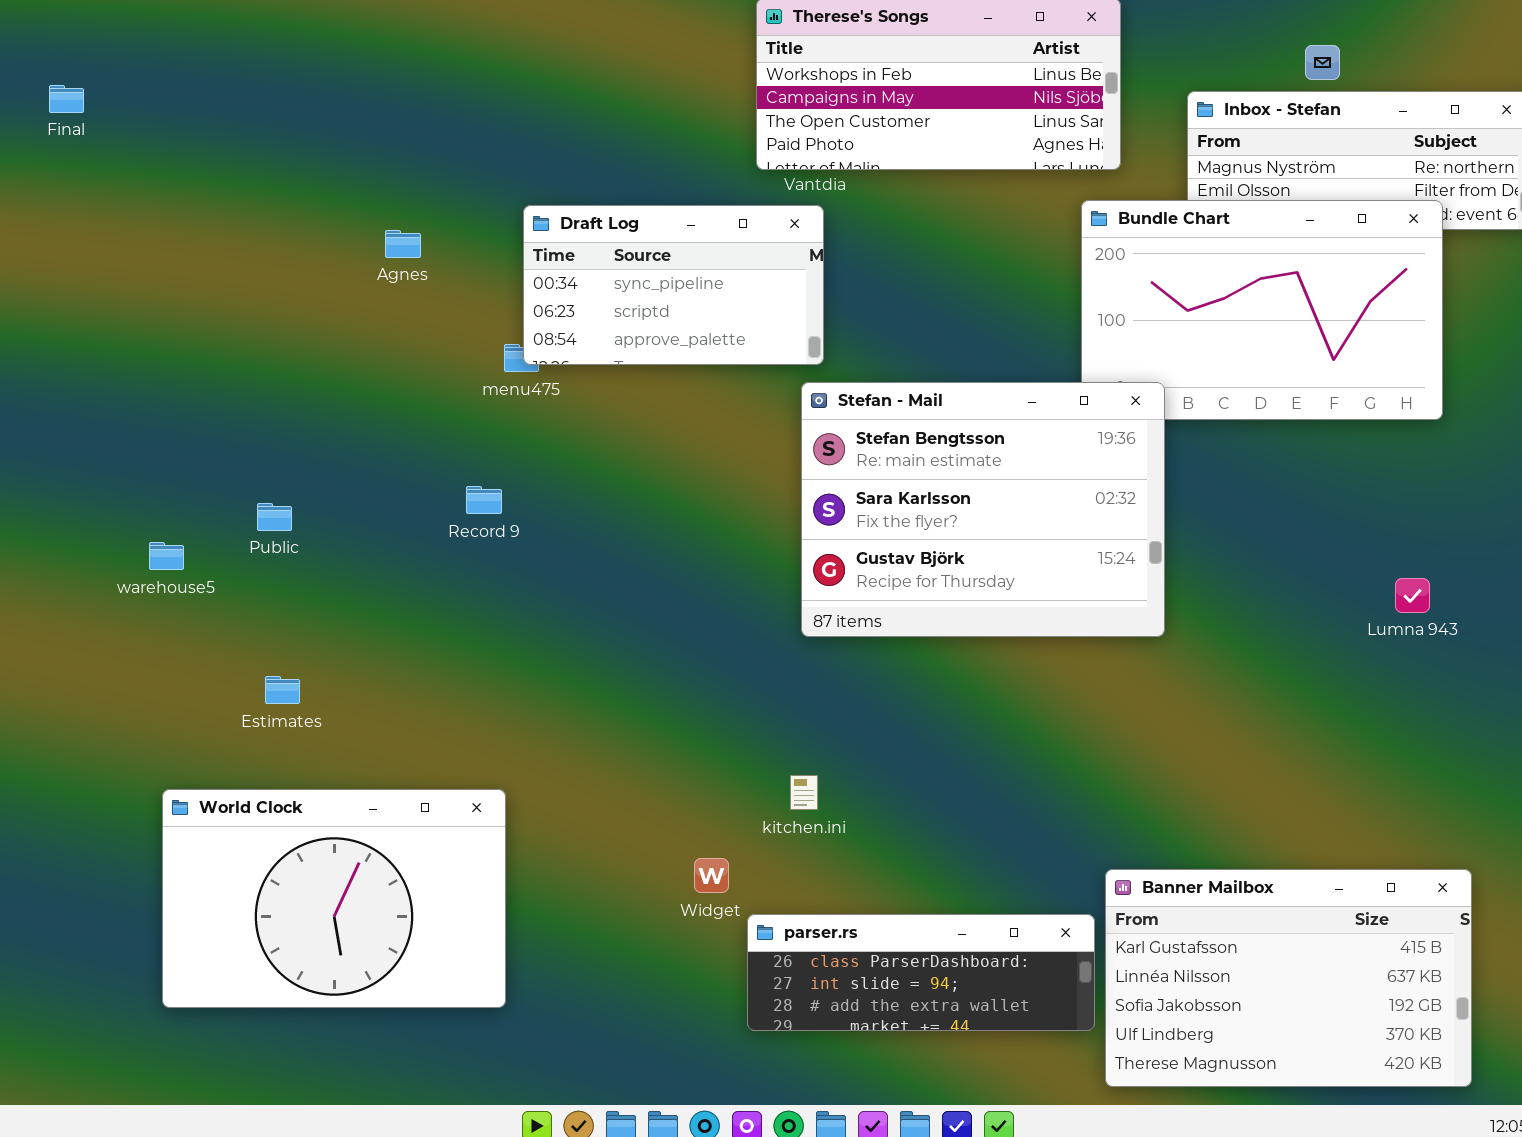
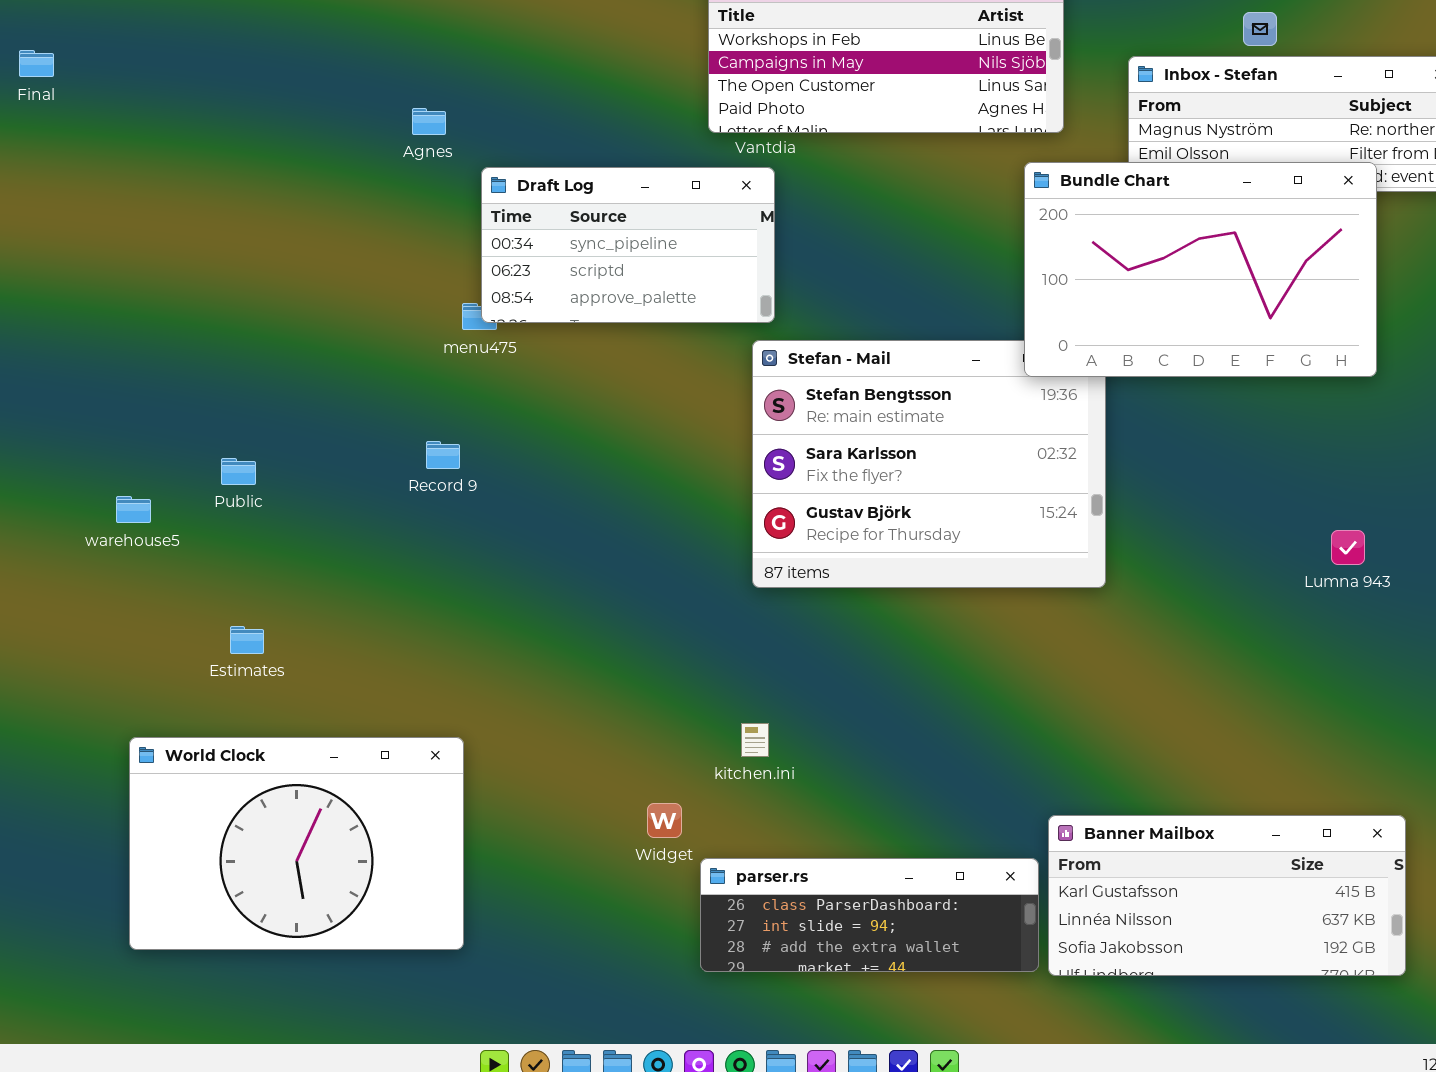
Bundle Chart: [1081,200,1443,420] -> [1024,162,1377,377], raised
Agnes: [385,230,421,258] -> [412,108,446,135], moved
Banner Mailbox: [1105,869,1472,1087] -> [1048,815,1406,976], resized

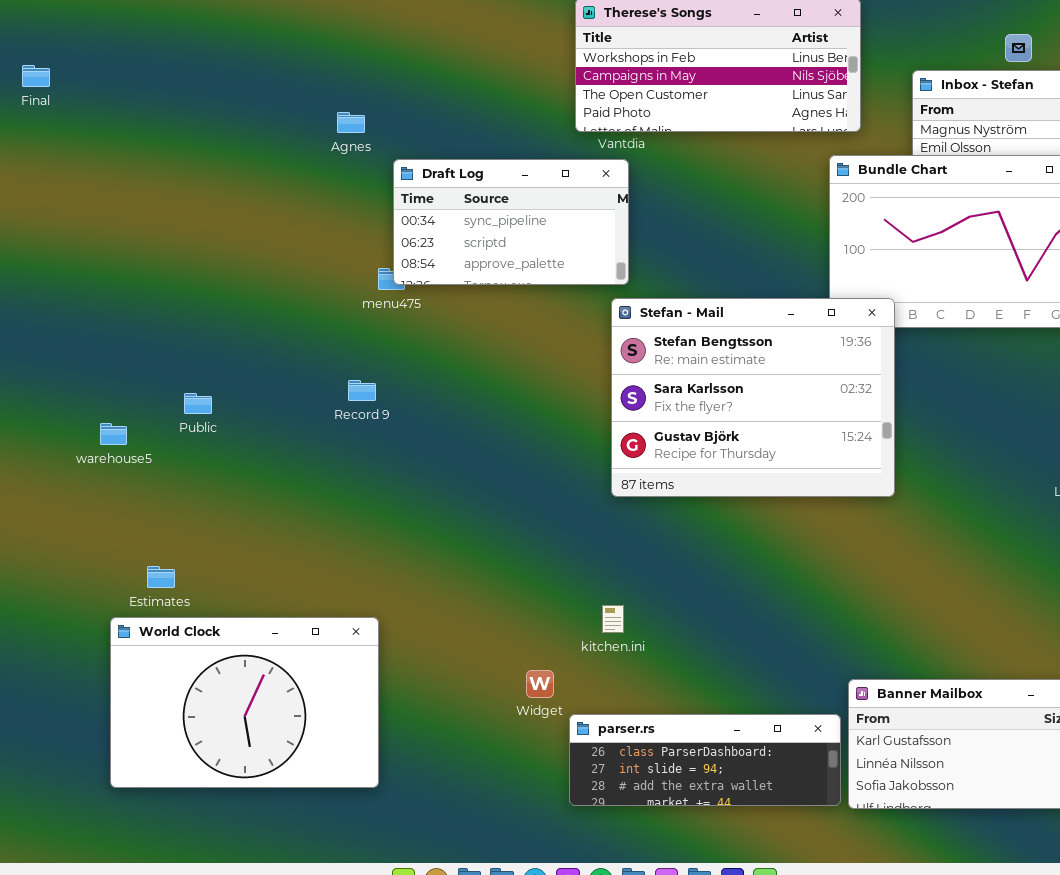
Stefan - Mail: [752,340,1106,588] -> [611,298,895,497], raised
Estimates: [230,626,264,654] -> [147,566,175,588], moved

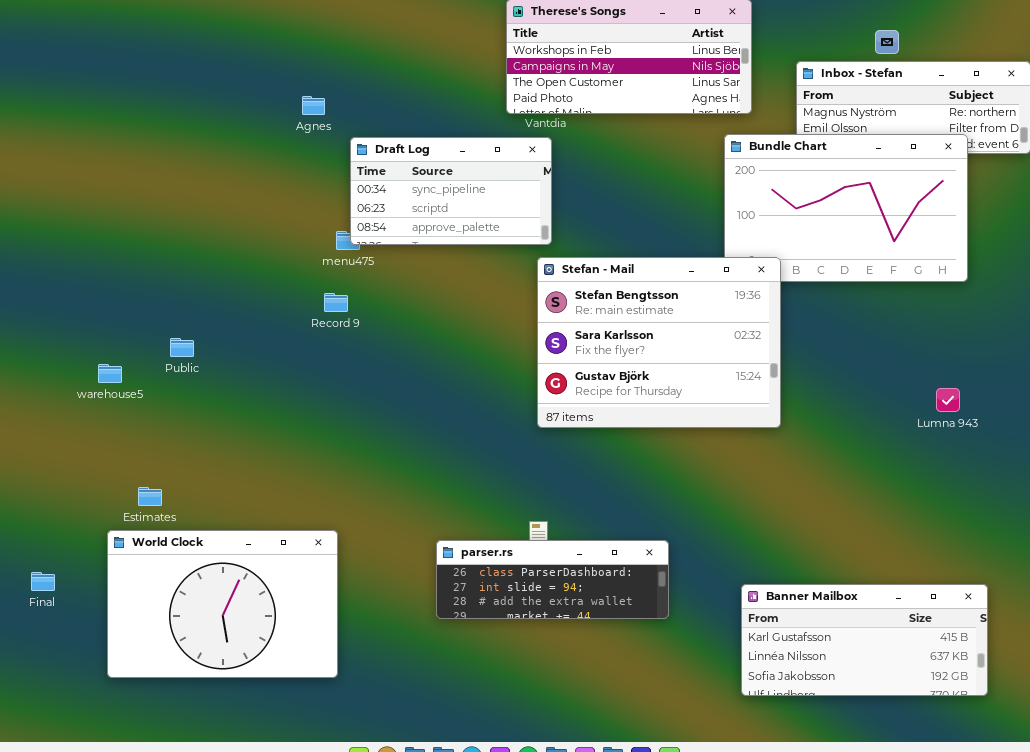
Final: [22,65,50,87] -> [31,572,55,591], moved
Record 9: [348,380,376,401] -> [324,293,348,312], moved
parser.rs: [569,714,841,806] -> [436,540,669,619], moved

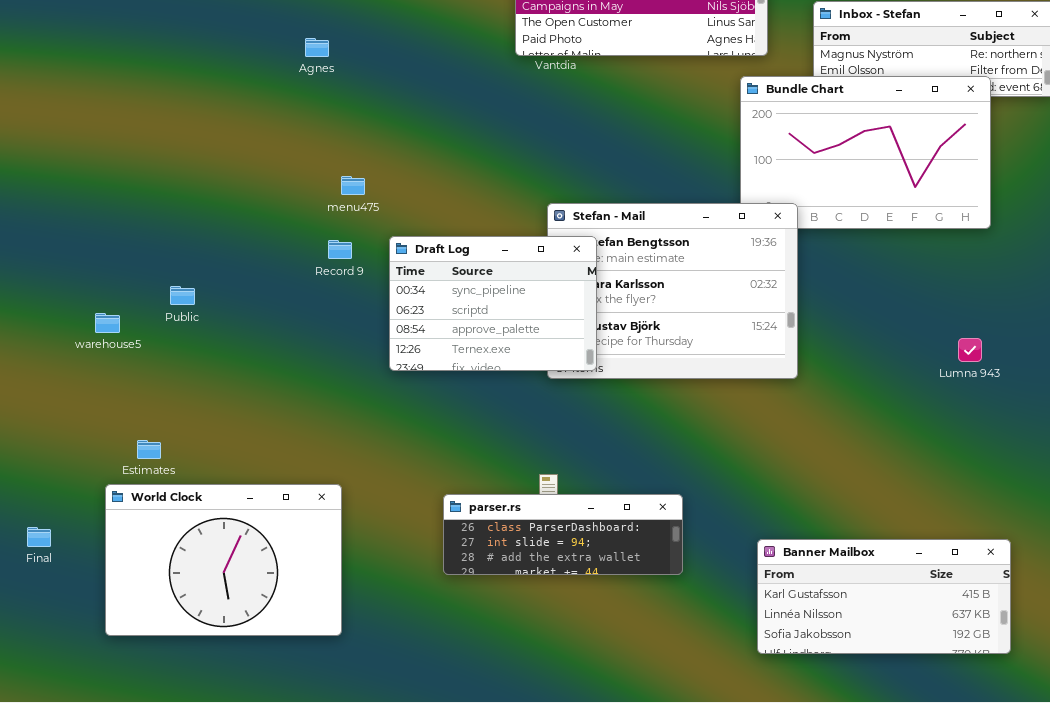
Draft Log: [350,137,552,245] -> [389,236,597,371], moved, resized

